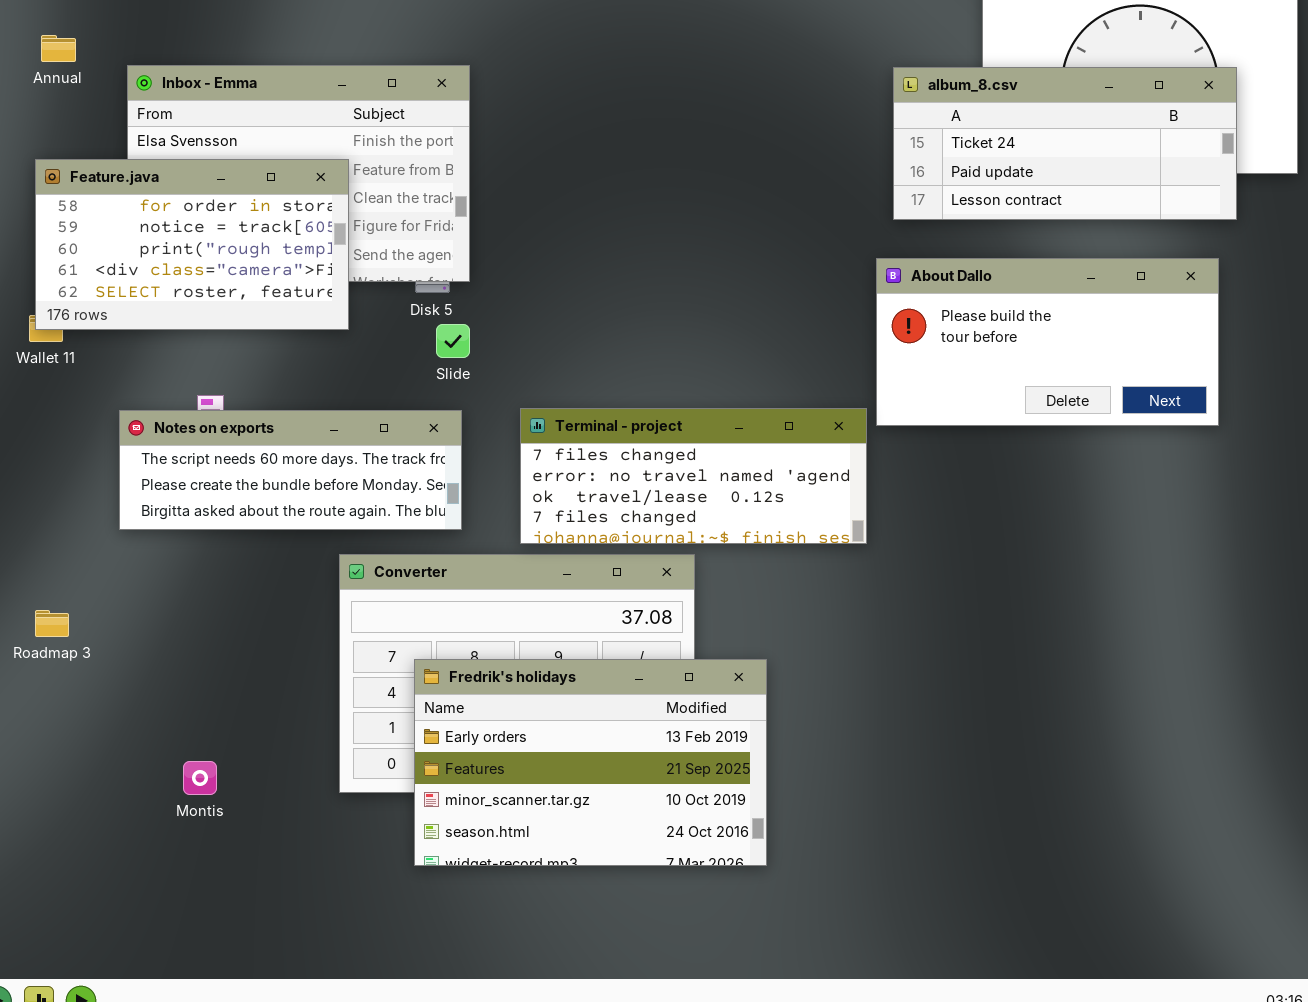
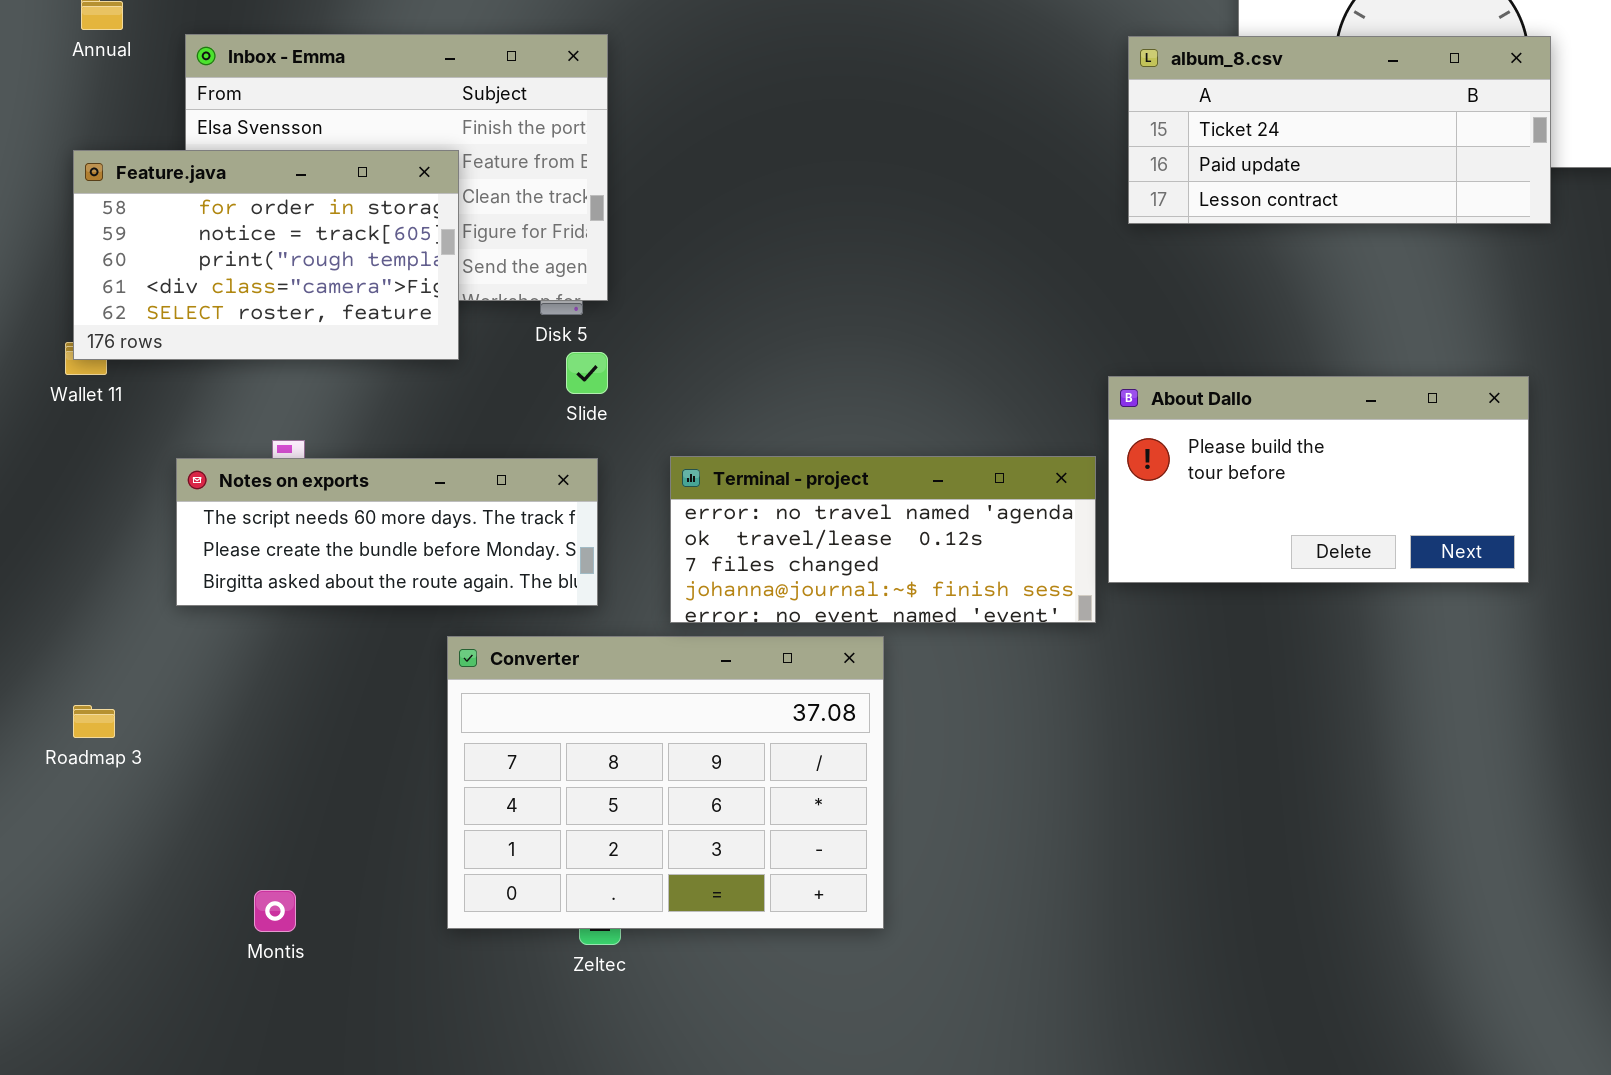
About Dallo: [876,258,1219,426] -> [1108,376,1529,583], moved
Terminal - project: [520,408,867,544] -> [670,456,1096,623], scrolled down 1 row
Fredrik's holidays: [414,659,767,866] -> none, closed

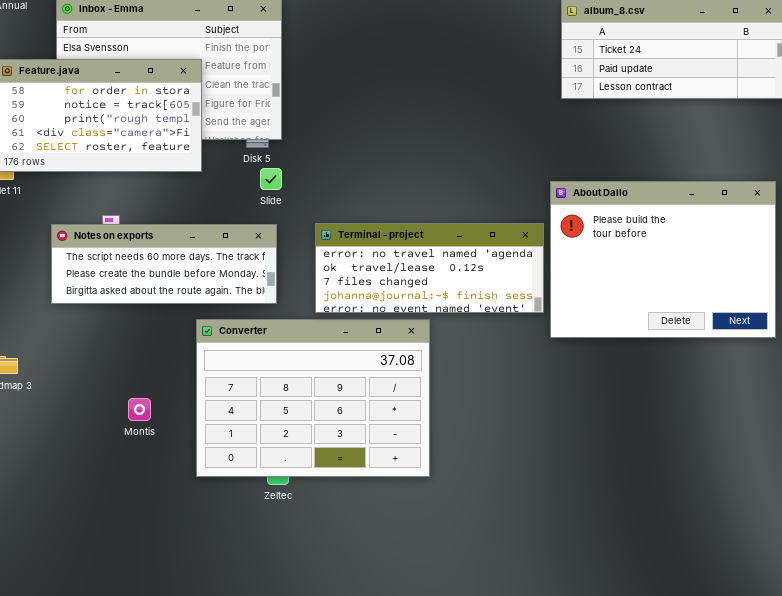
About Dallo: [1108,376,1529,583] -> [550,181,776,338], resized
Montis: [254,890,296,932] -> [128,398,151,421], moved

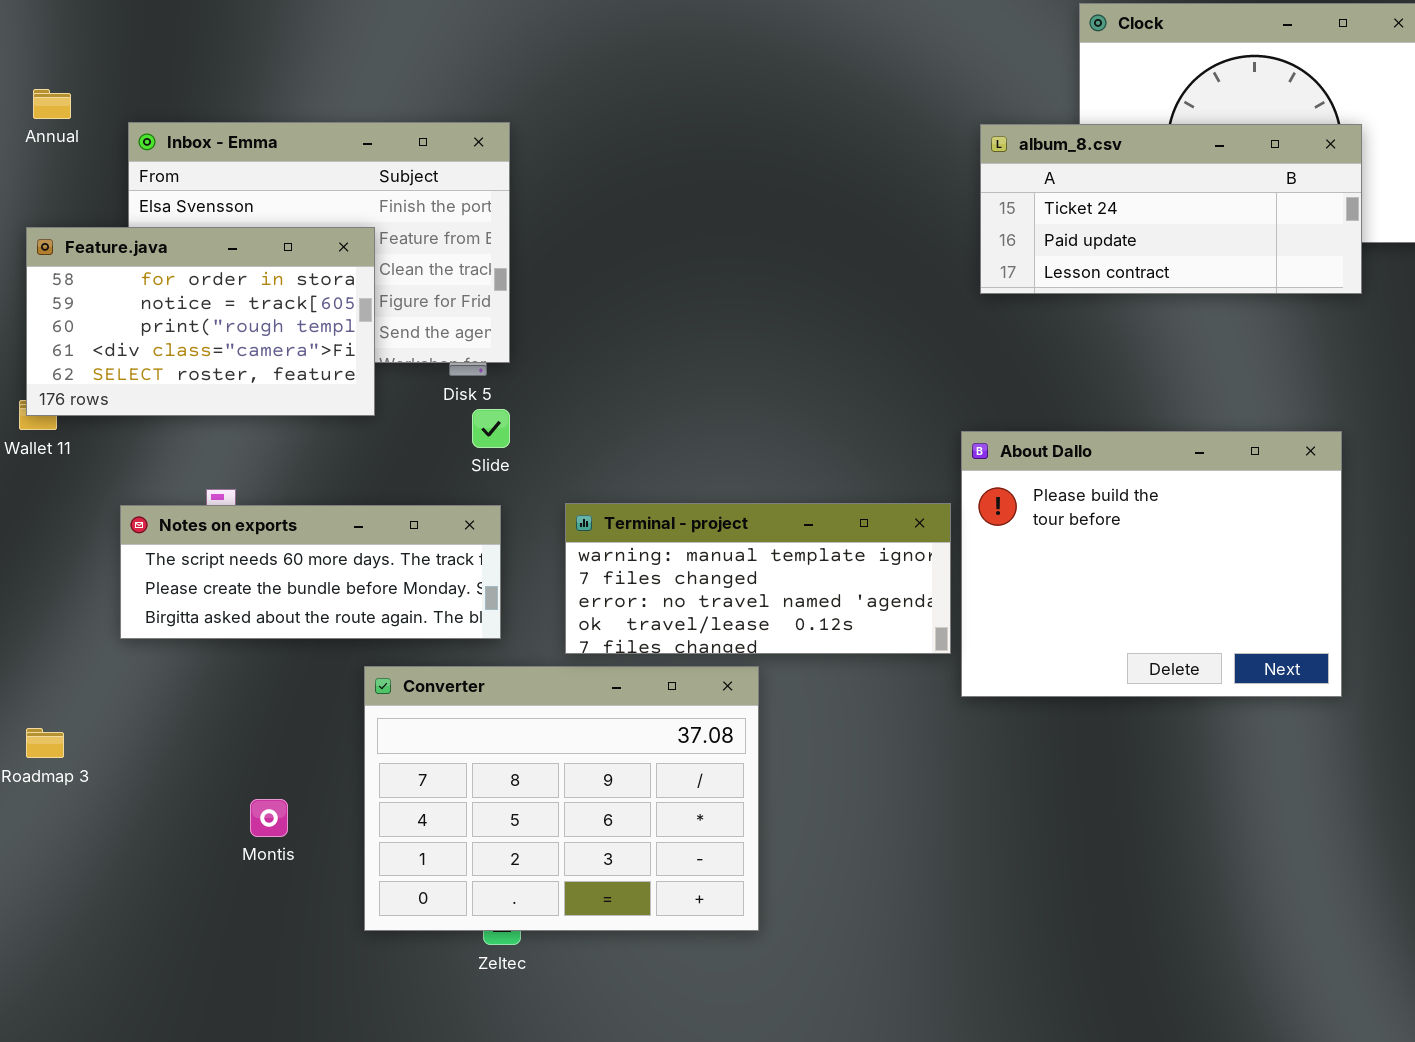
Terminal - project: [315,223,544,313] -> [565,503,951,654], scrolled up 2 rows

